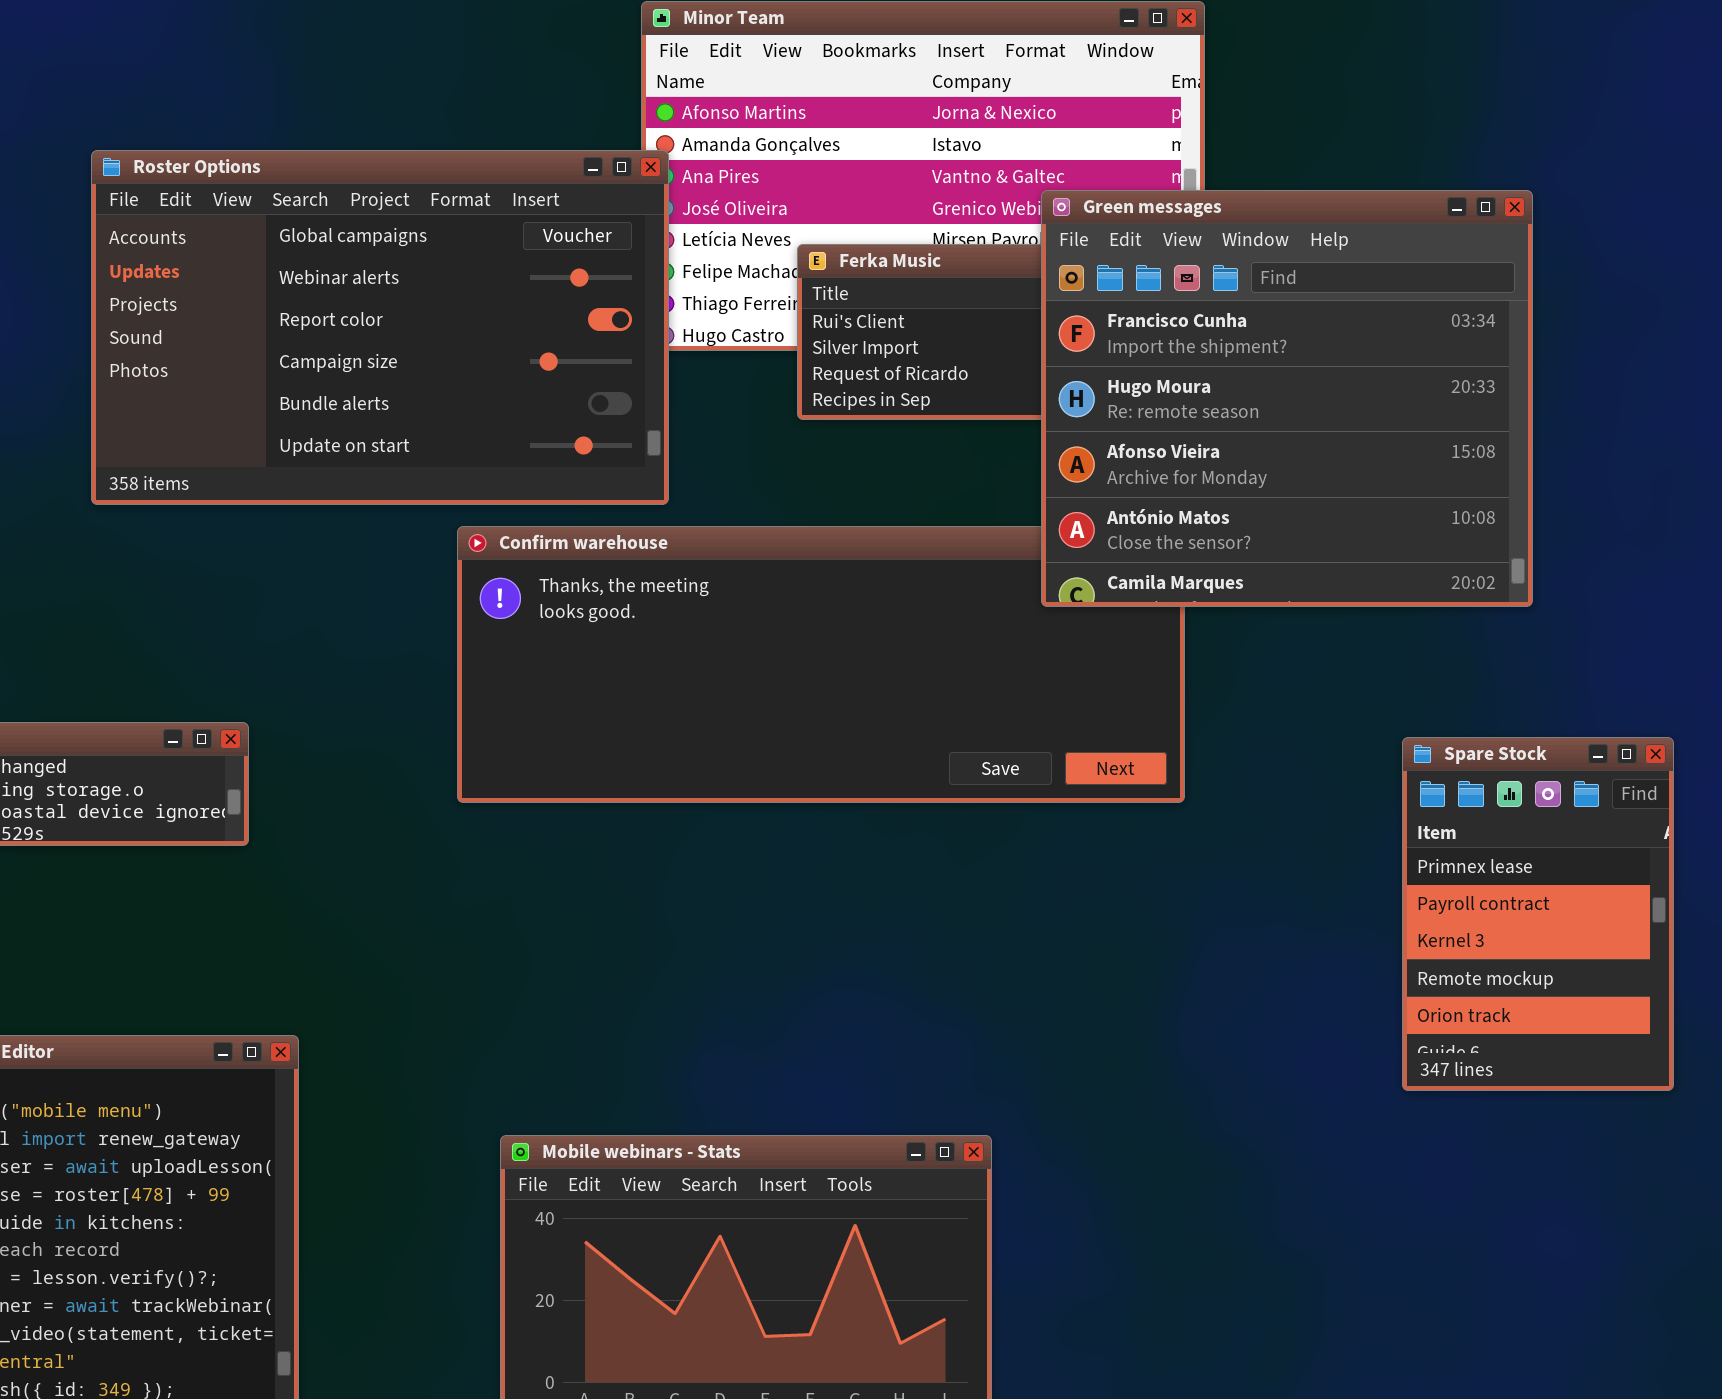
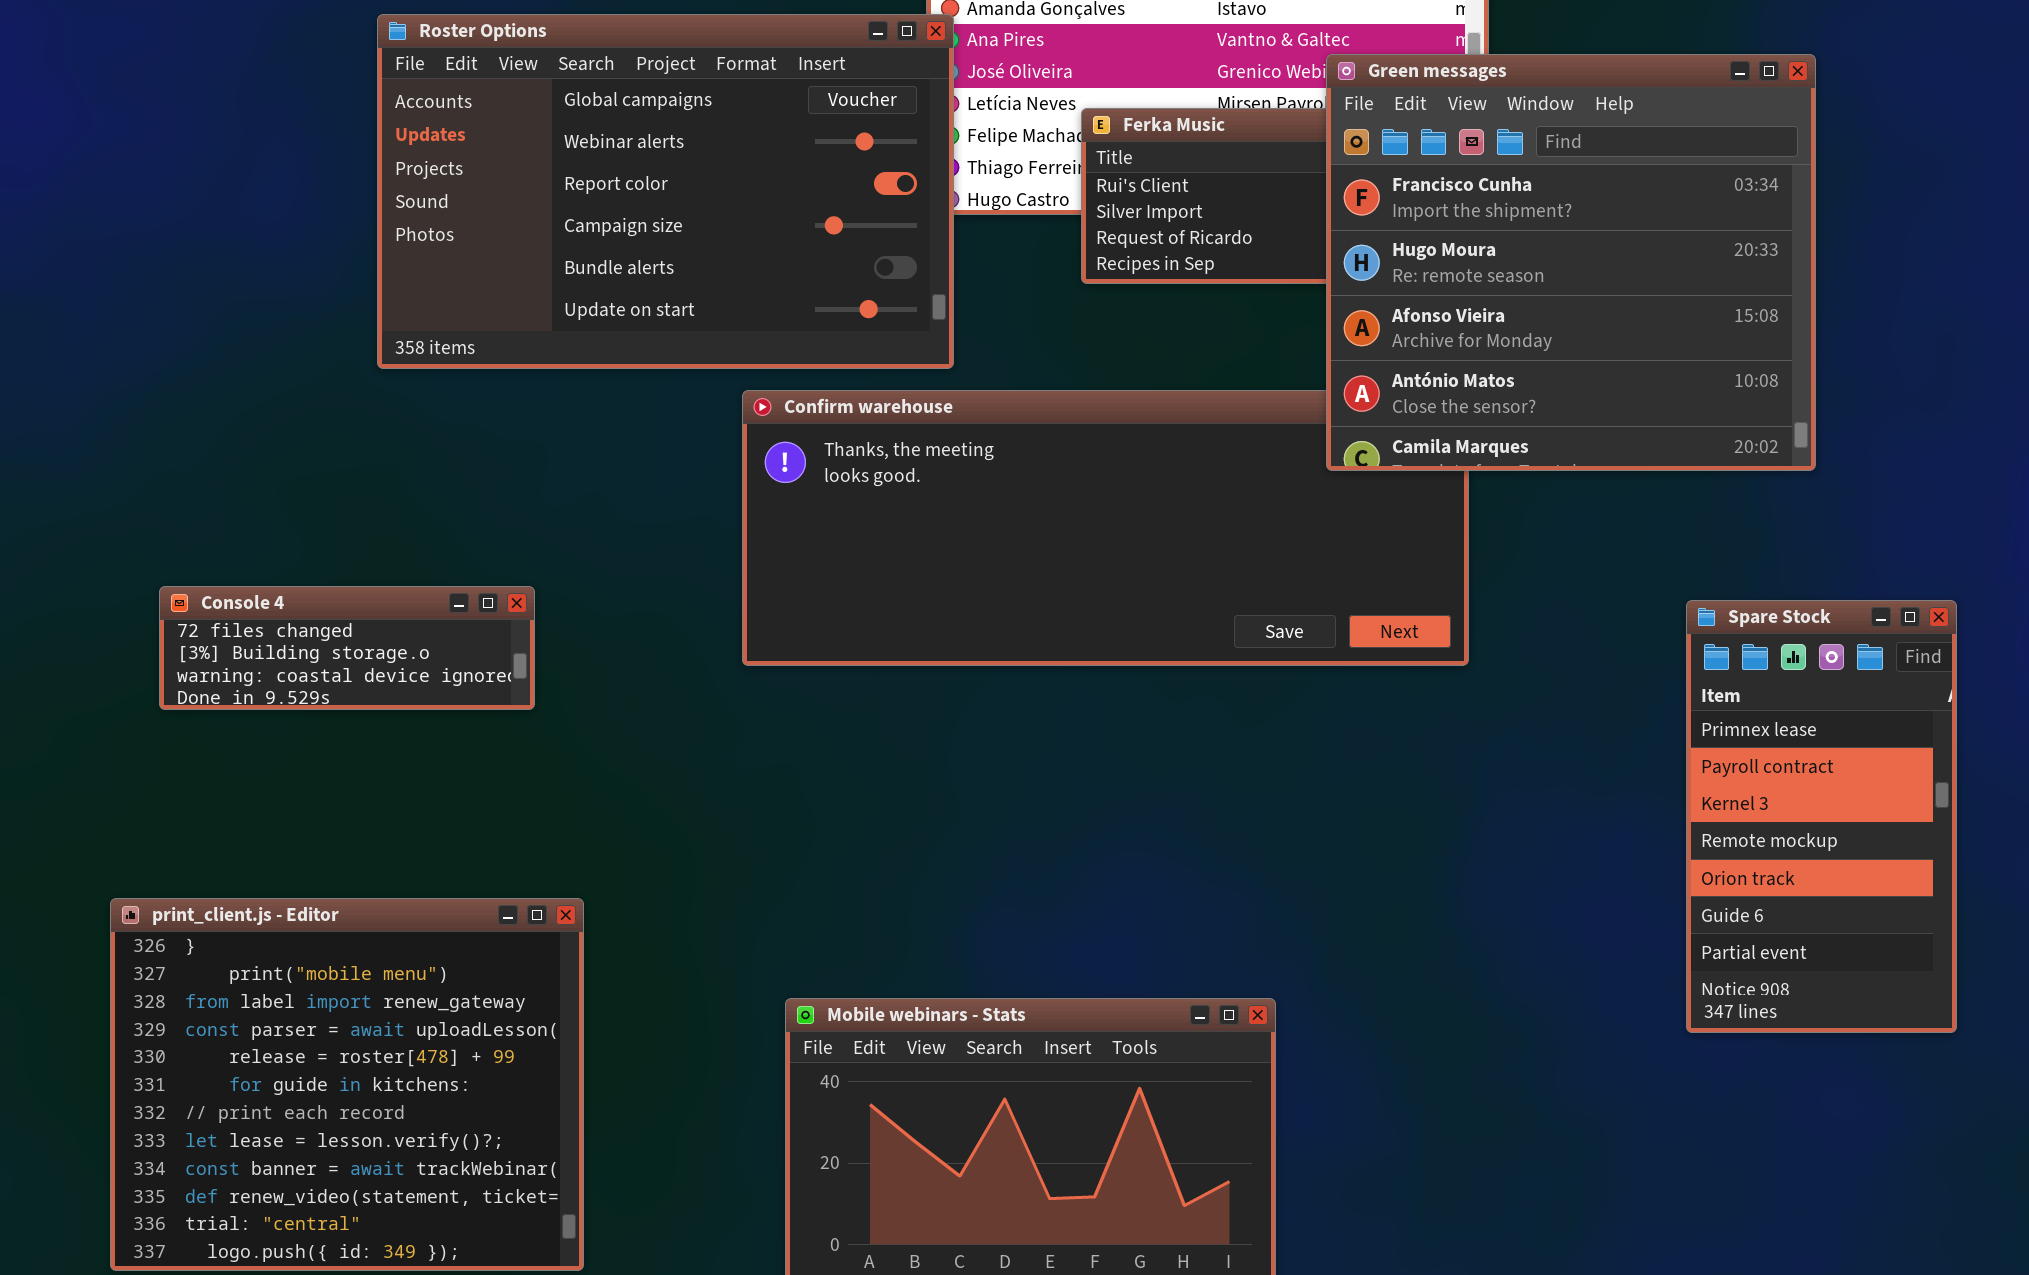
Spare Stock: [1402,737,1674,1091] -> [1686,600,1957,1033], resized

